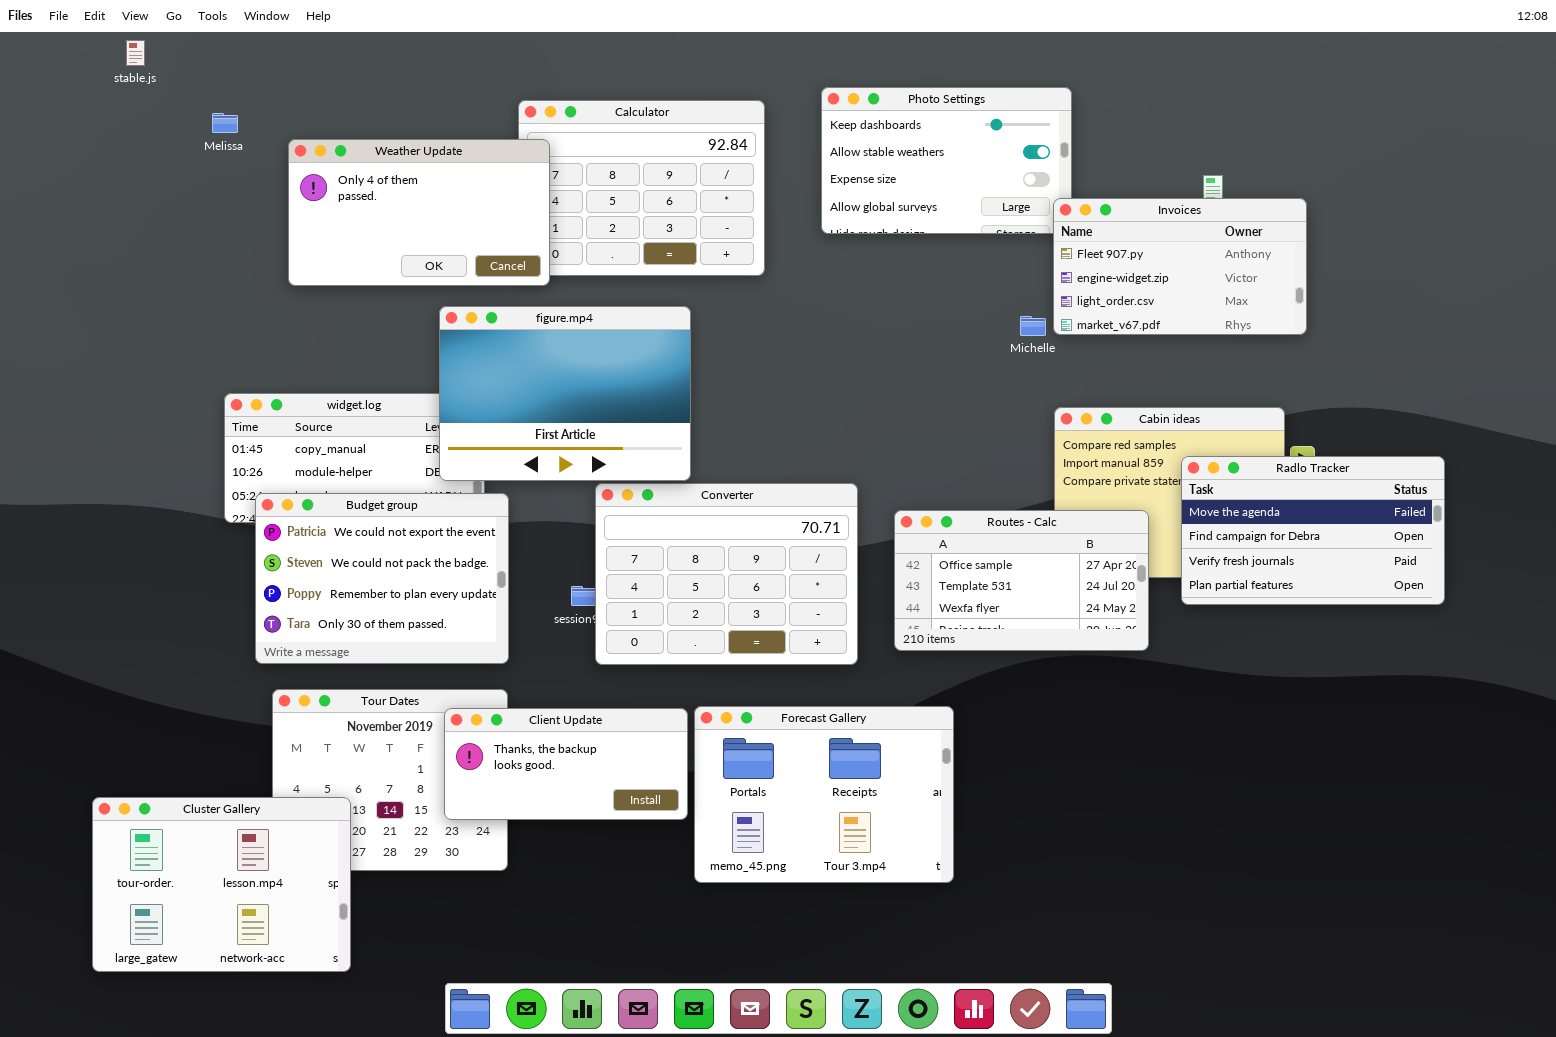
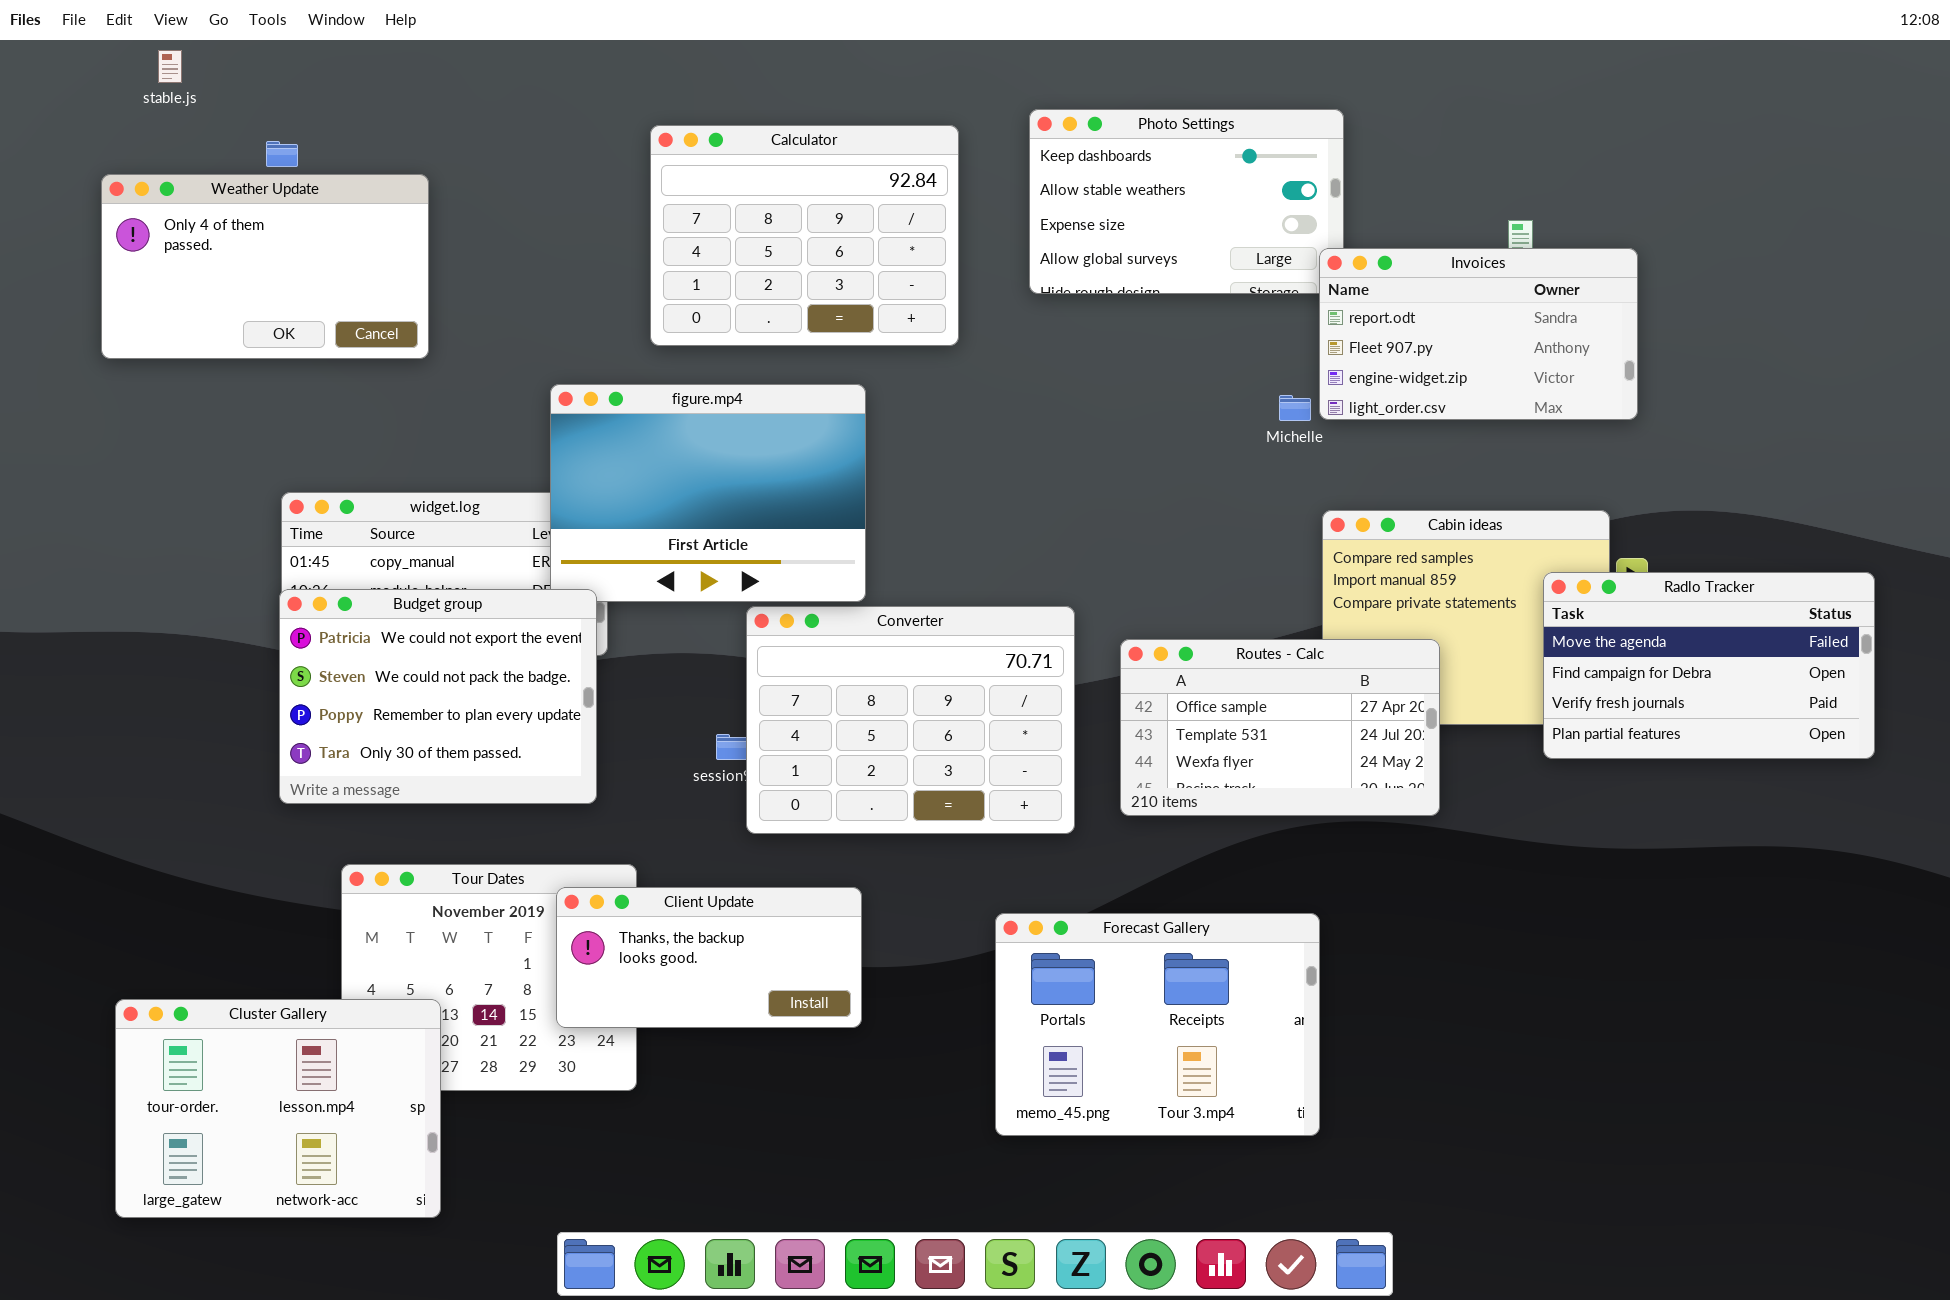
Weather Update: [288,139,550,286] -> [101,174,429,359], moved
Invoices: [1053,198,1307,335] -> [1319,248,1638,420], scrolled up 1 row
Radlo Tracker: [1181,456,1445,605] -> [1543,572,1875,759], moved
Budget group: [255,493,509,664] -> [279,589,597,804], moved
Forecast Gallery: [694,706,954,883] -> [995,913,1320,1136], moved

